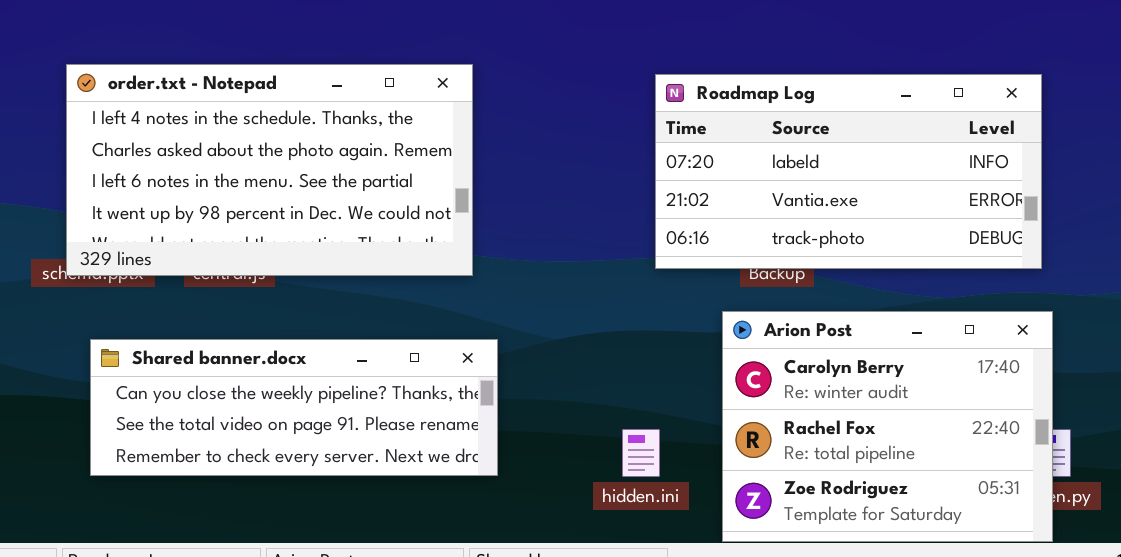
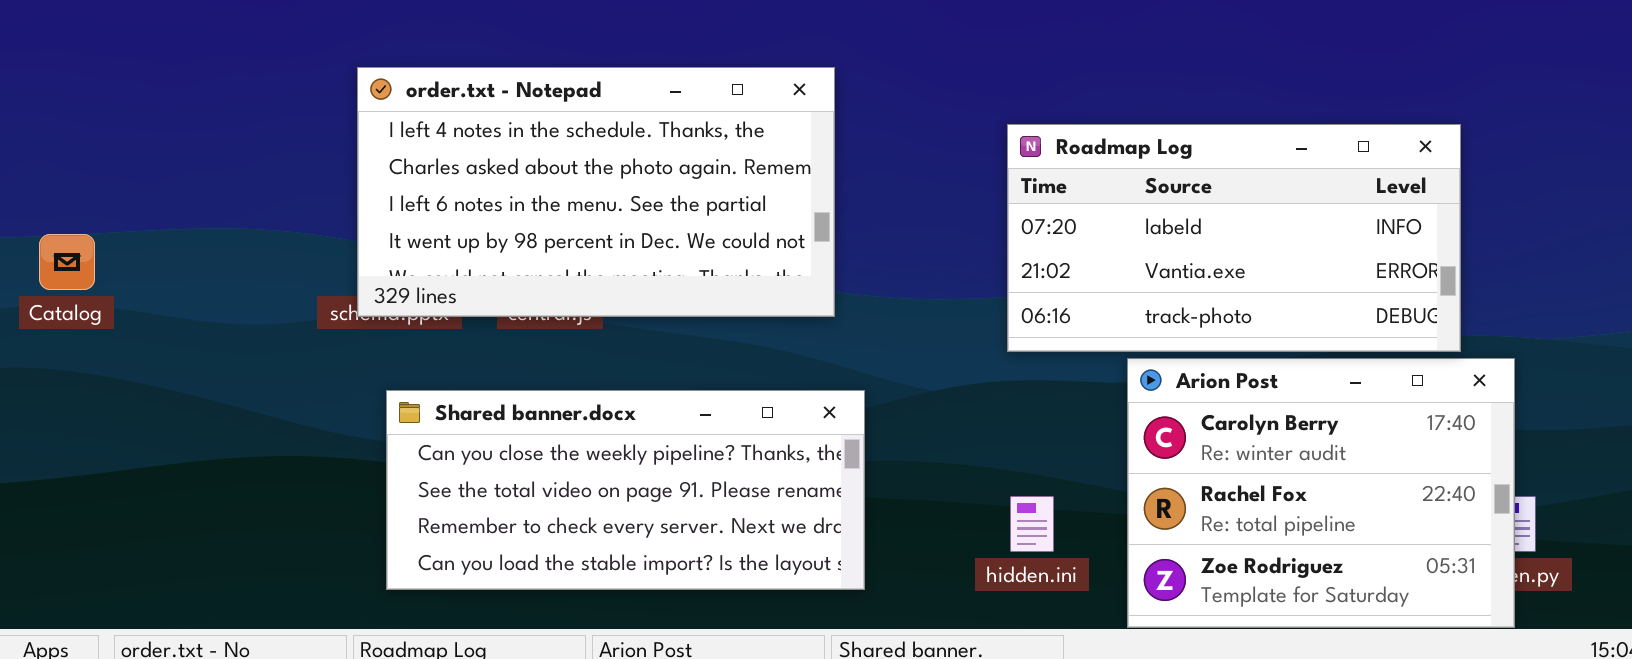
Roadmap Log: [655,74,1042,269] -> [1007,124,1461,352], moved
Shared banner.docx: [90,339,498,476] -> [386,390,865,590], resized

